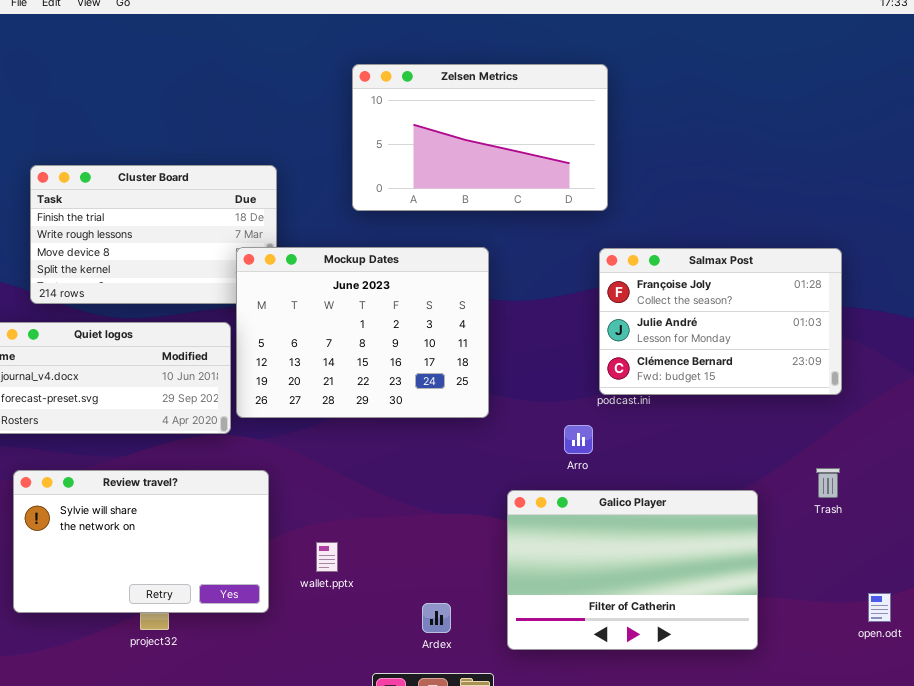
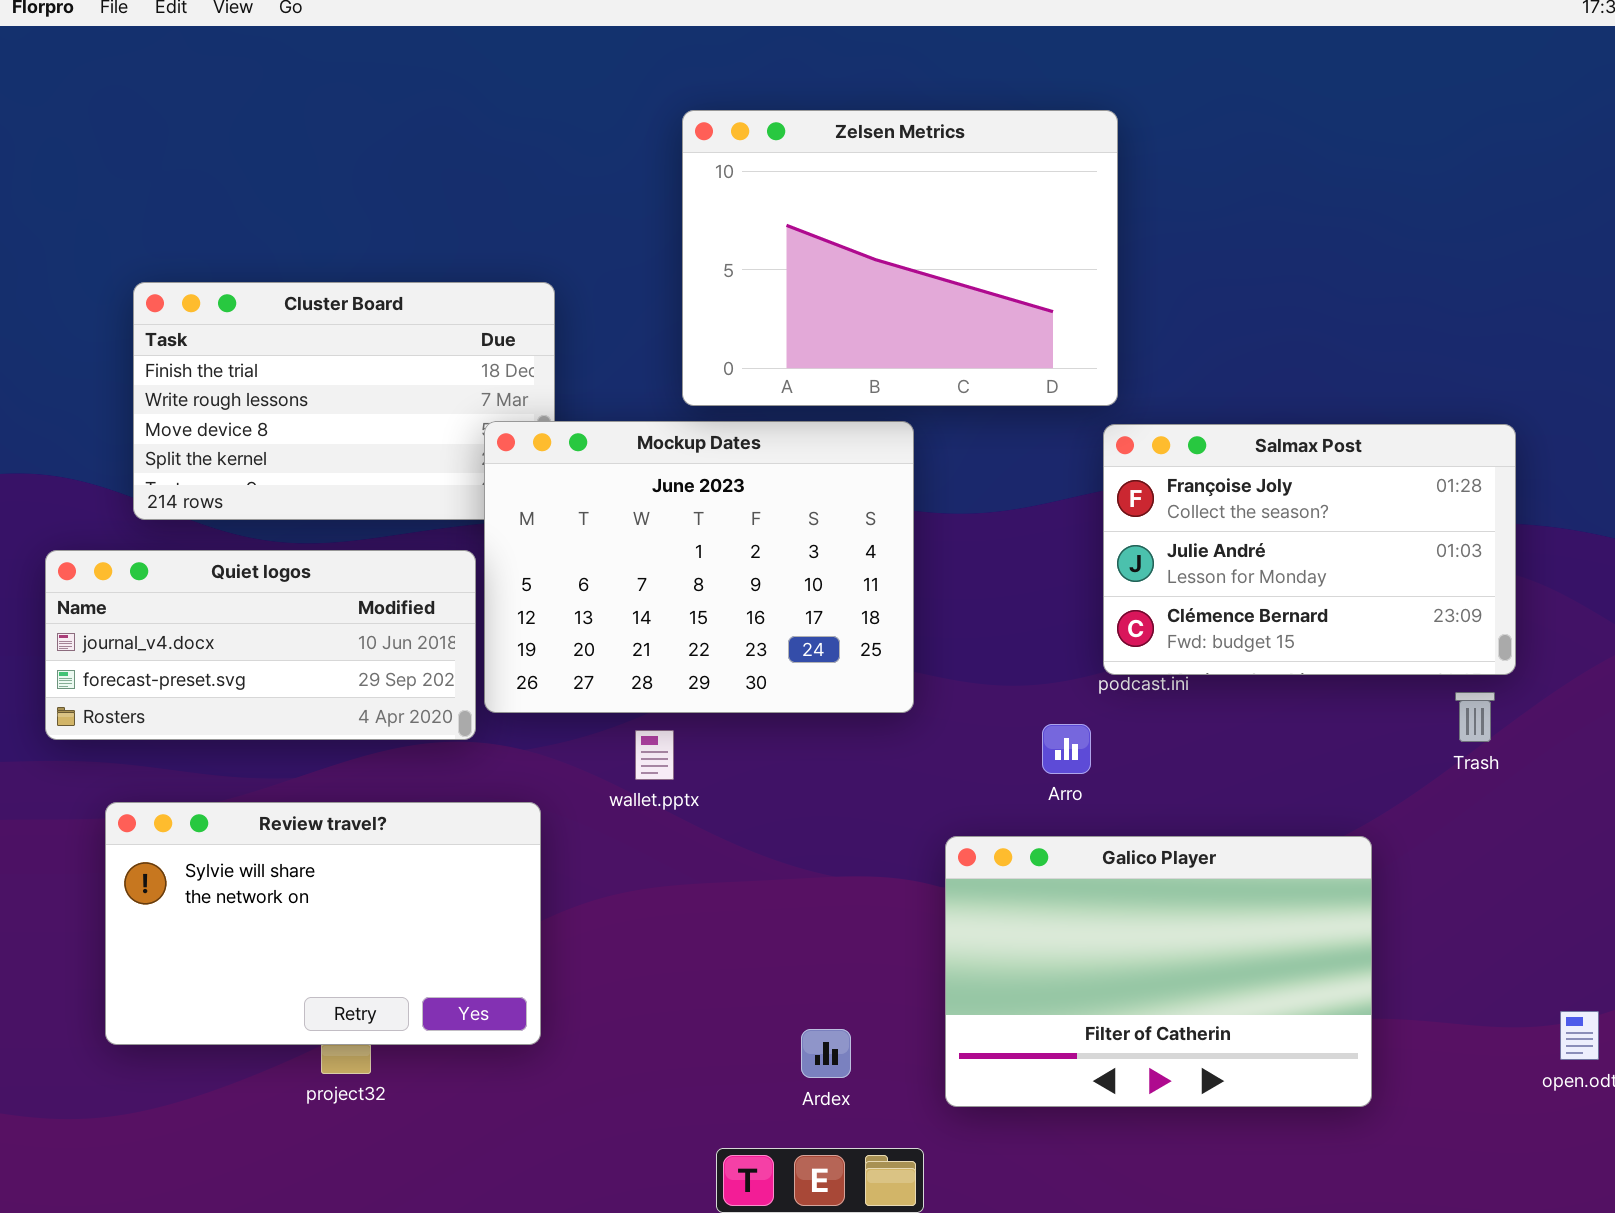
Zelsen Metrics: [352,64,608,211] -> [682,110,1118,406], resized
Trash: [816,468,840,498] -> [1455,692,1495,742], moved
wallet.pptx: [316,542,338,572] -> [635,730,674,780], moved

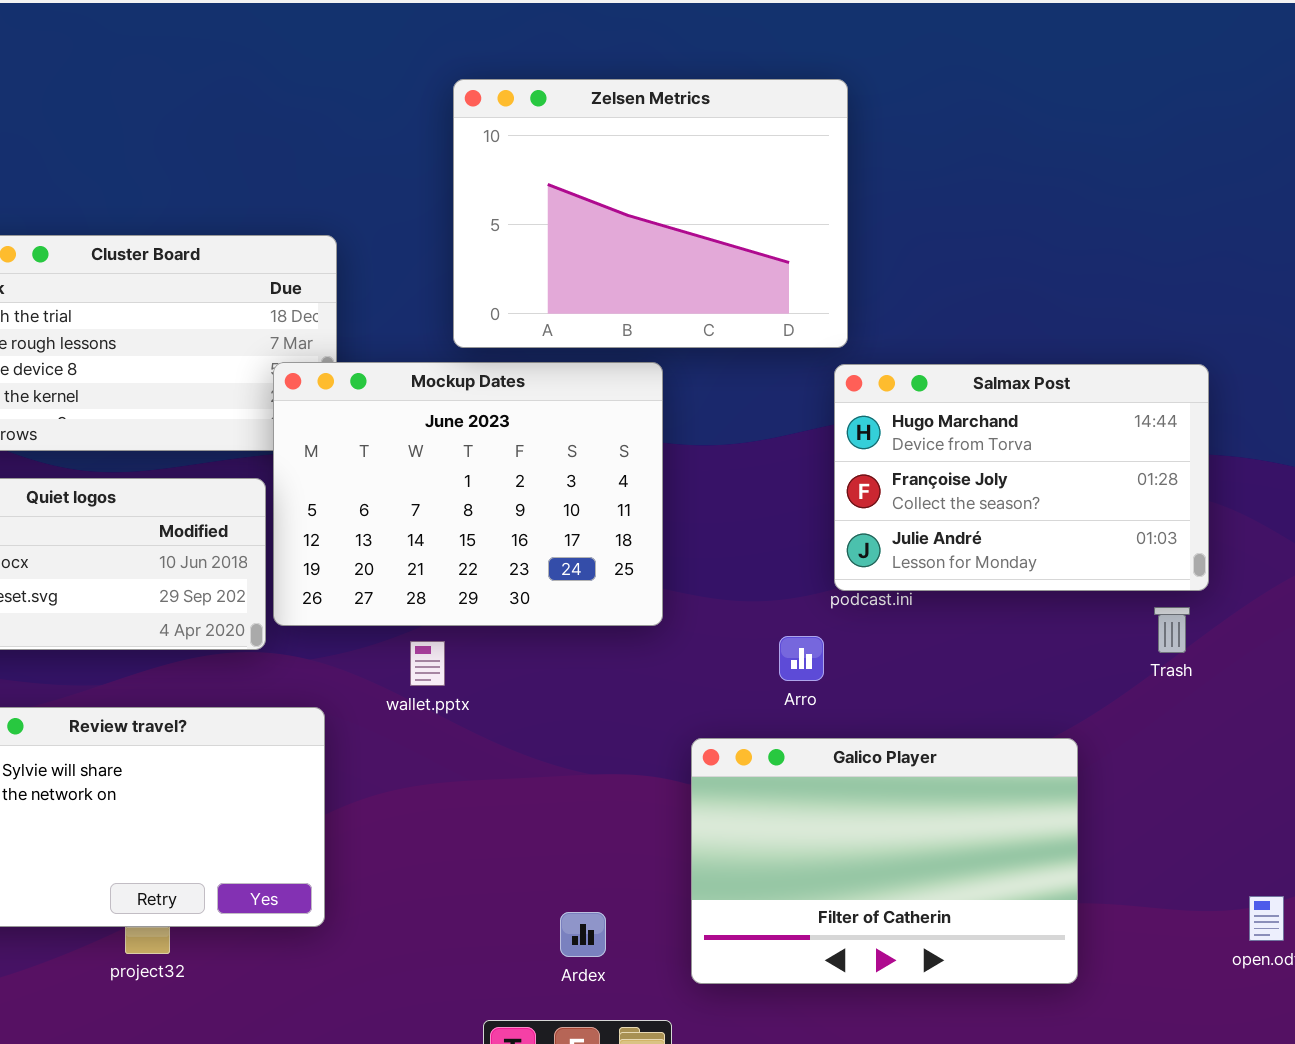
Salmax Post: [1103,424,1516,675] -> [834,364,1209,591], scrolled up 1 row

